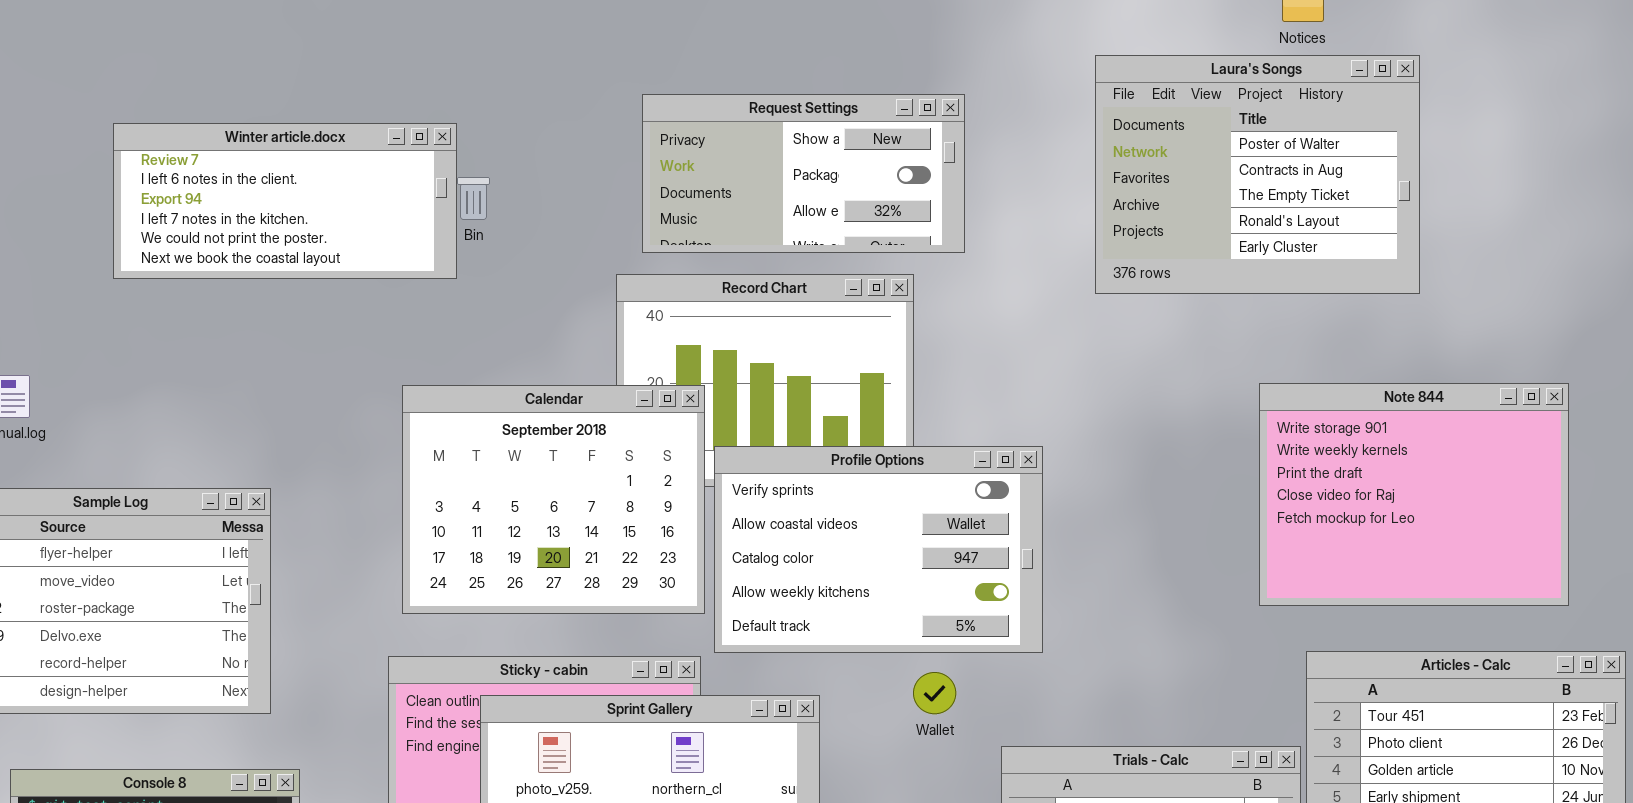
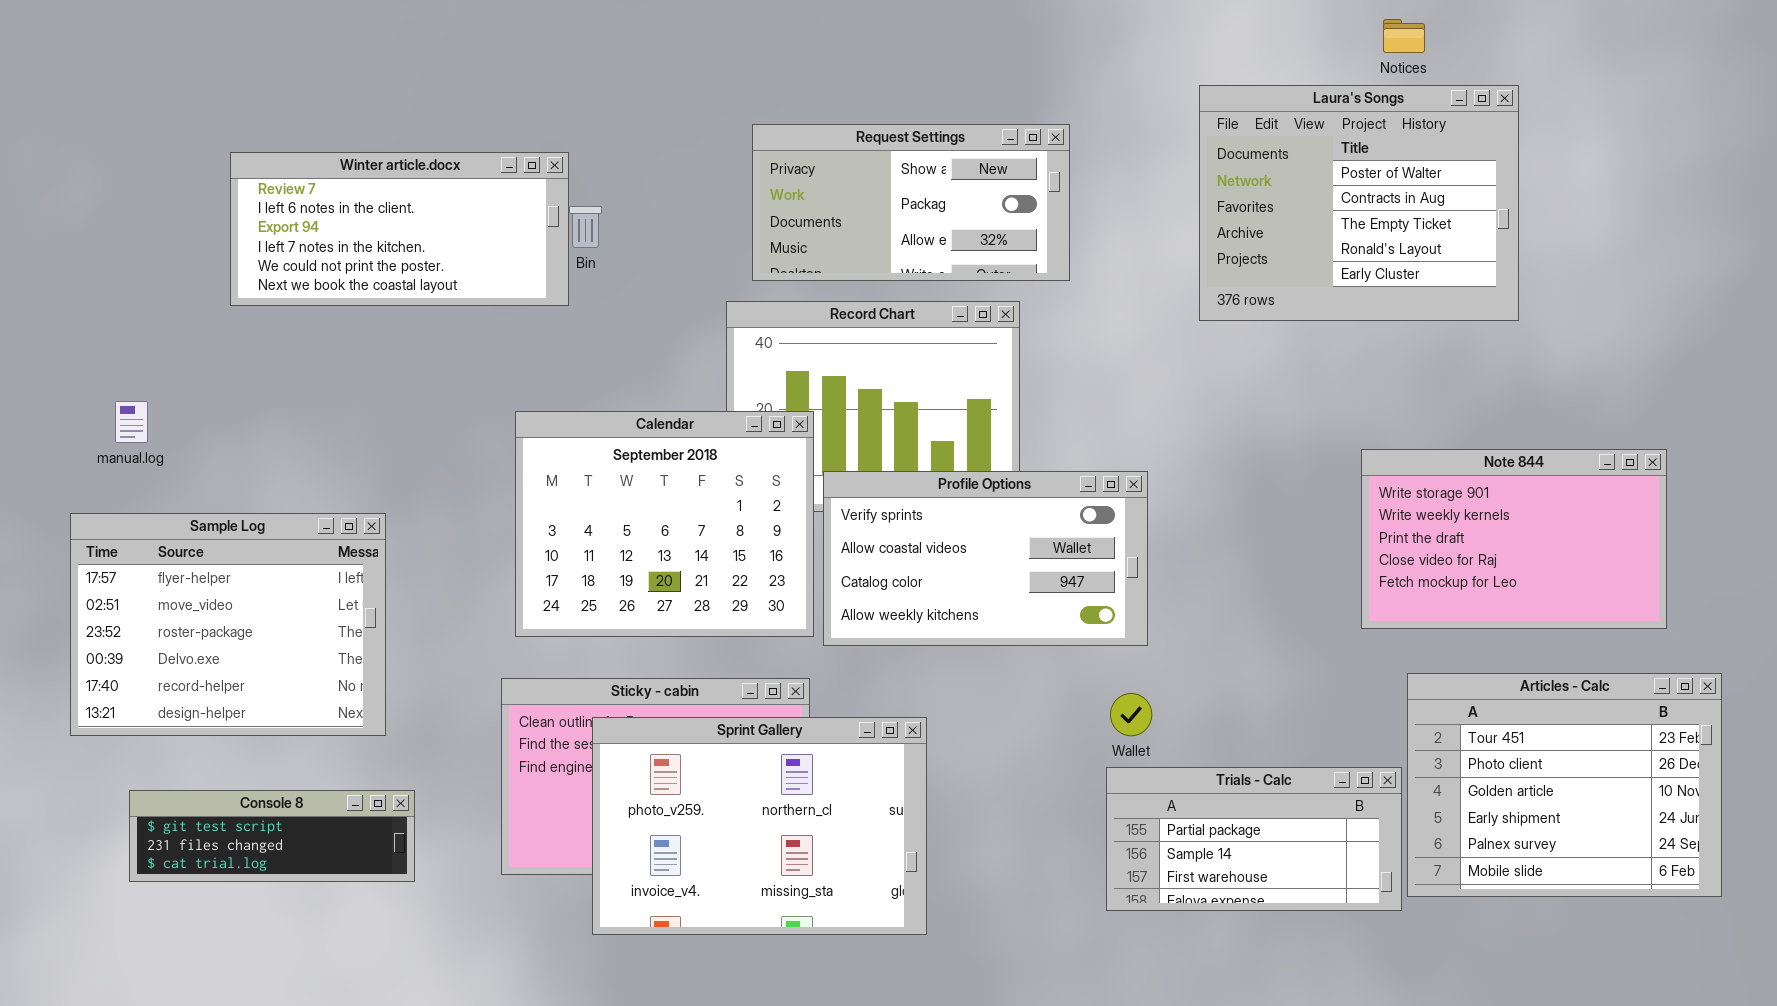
Note 844: [1259,383,1569,606] -> [1361,449,1667,629], resized
Profile Options: [714,446,1043,653] -> [823,471,1148,646], resized
Wallet: [913,672,956,714] -> [1110,693,1152,736], moved

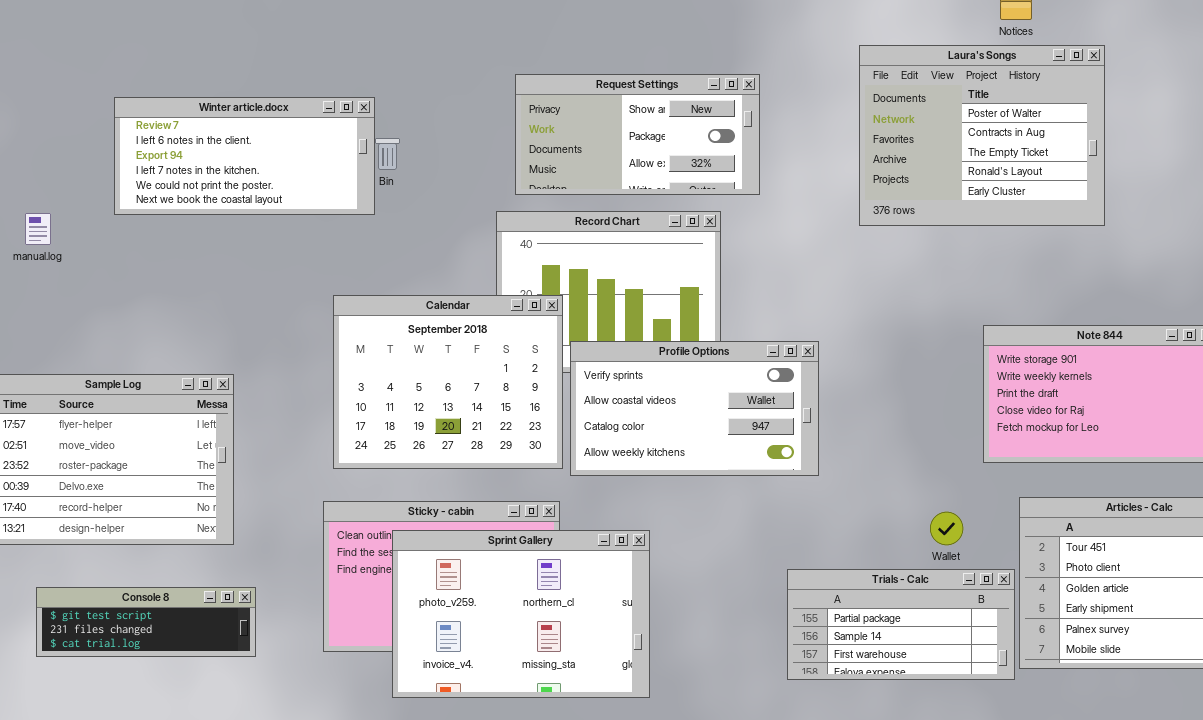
manual.log: [115,401,148,443] -> [25,213,51,245], moved
Wallet: [1110,693,1152,736] -> [930,512,963,545], moved

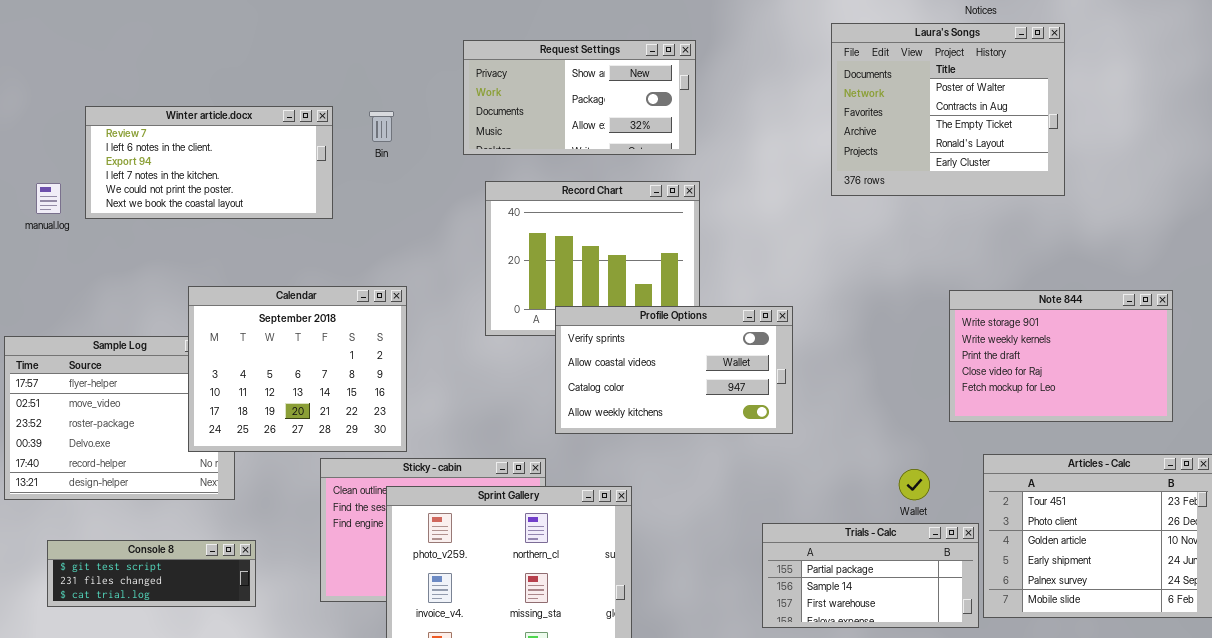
Request Settings: [515,74,760,195] -> [463,40,696,155], moved
Winter article.docx: [114,97,375,215] -> [85,106,333,219], moved
Calendar: [333,295,563,469] -> [188,286,407,452], moved

